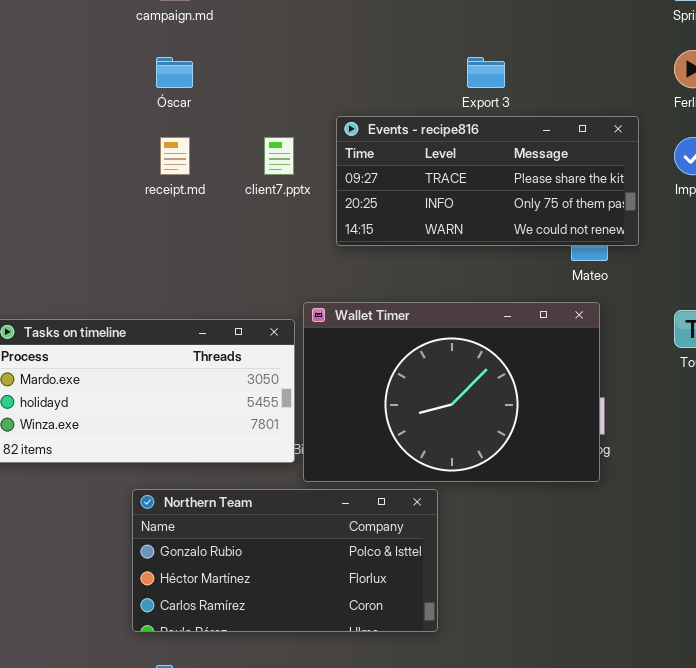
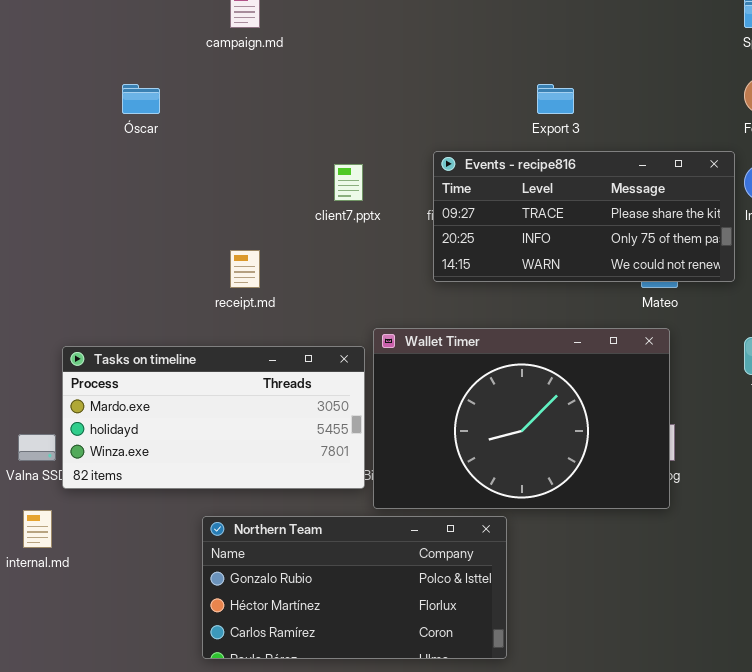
Óscar: [156,57,193,88] -> [122,84,160,114], moved
Events - recipe816: [336,116,639,246] -> [433,151,735,282], moved
receipt.md: [160,137,190,175] -> [230,250,260,288], moved

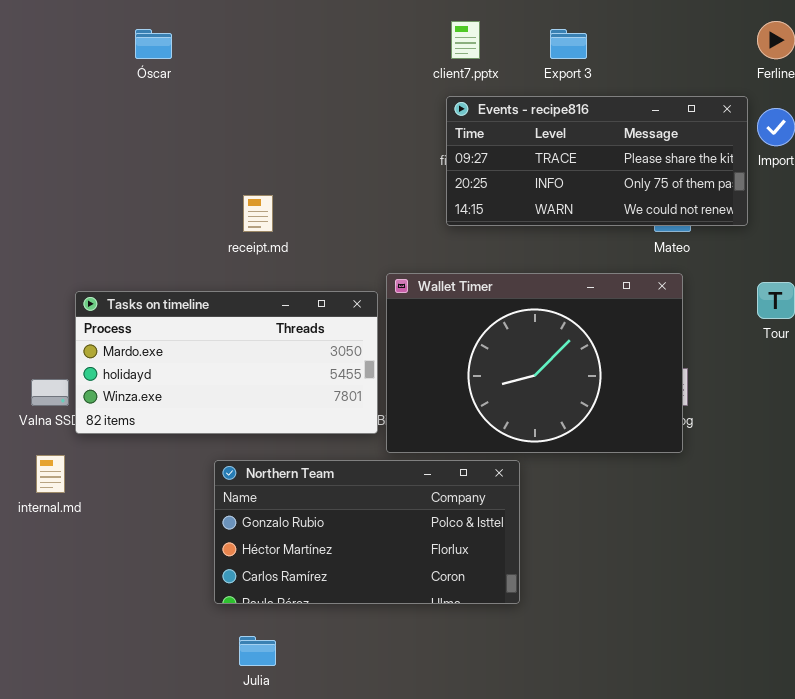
client7.pptx: [334,164,363,201] -> [451,21,480,59], moved

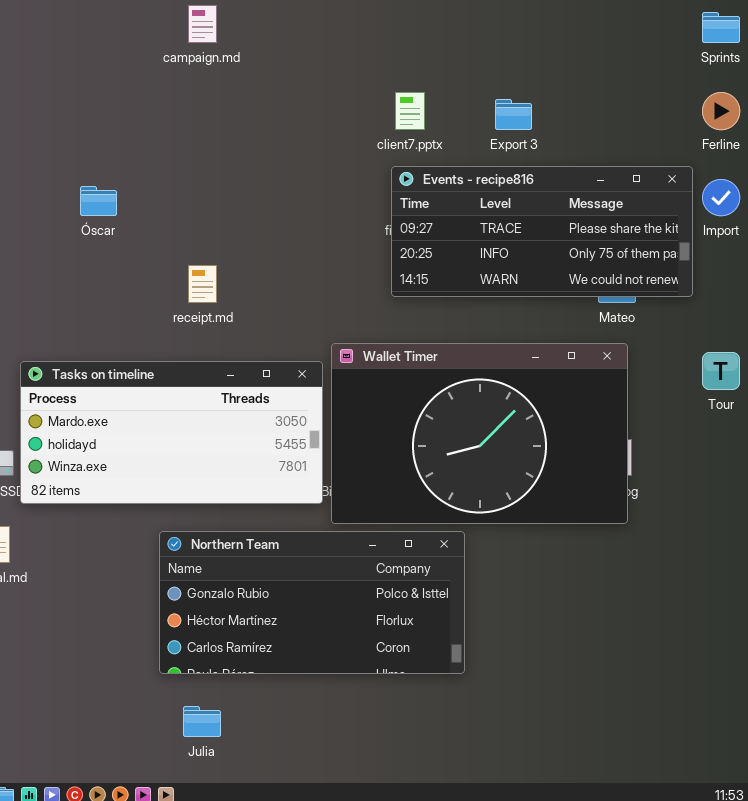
Óscar: [135,29,172,59] -> [80,186,117,216], moved

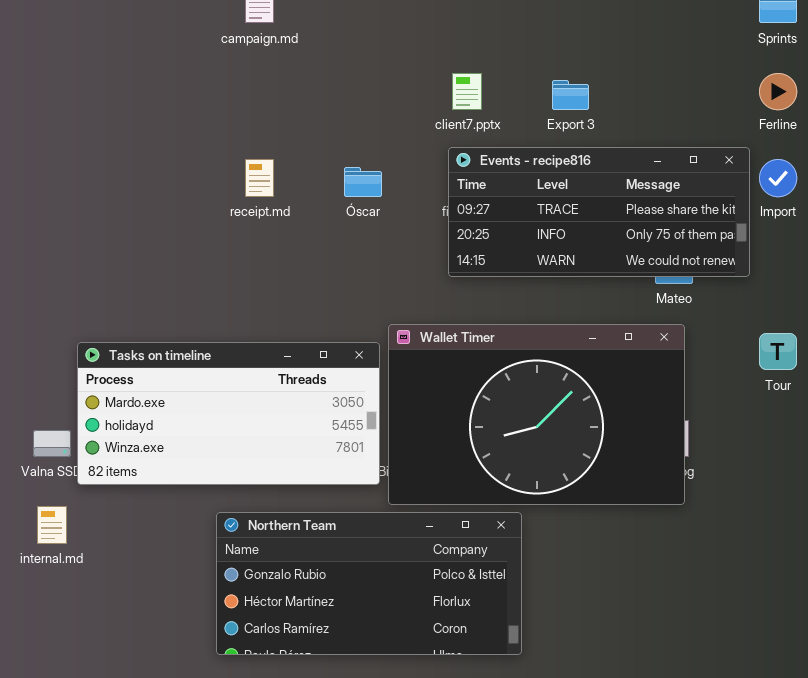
Óscar: [80,186,117,216] -> [344,167,382,197], moved
receipt.md: [188,265,217,303] -> [245,159,274,197], moved

